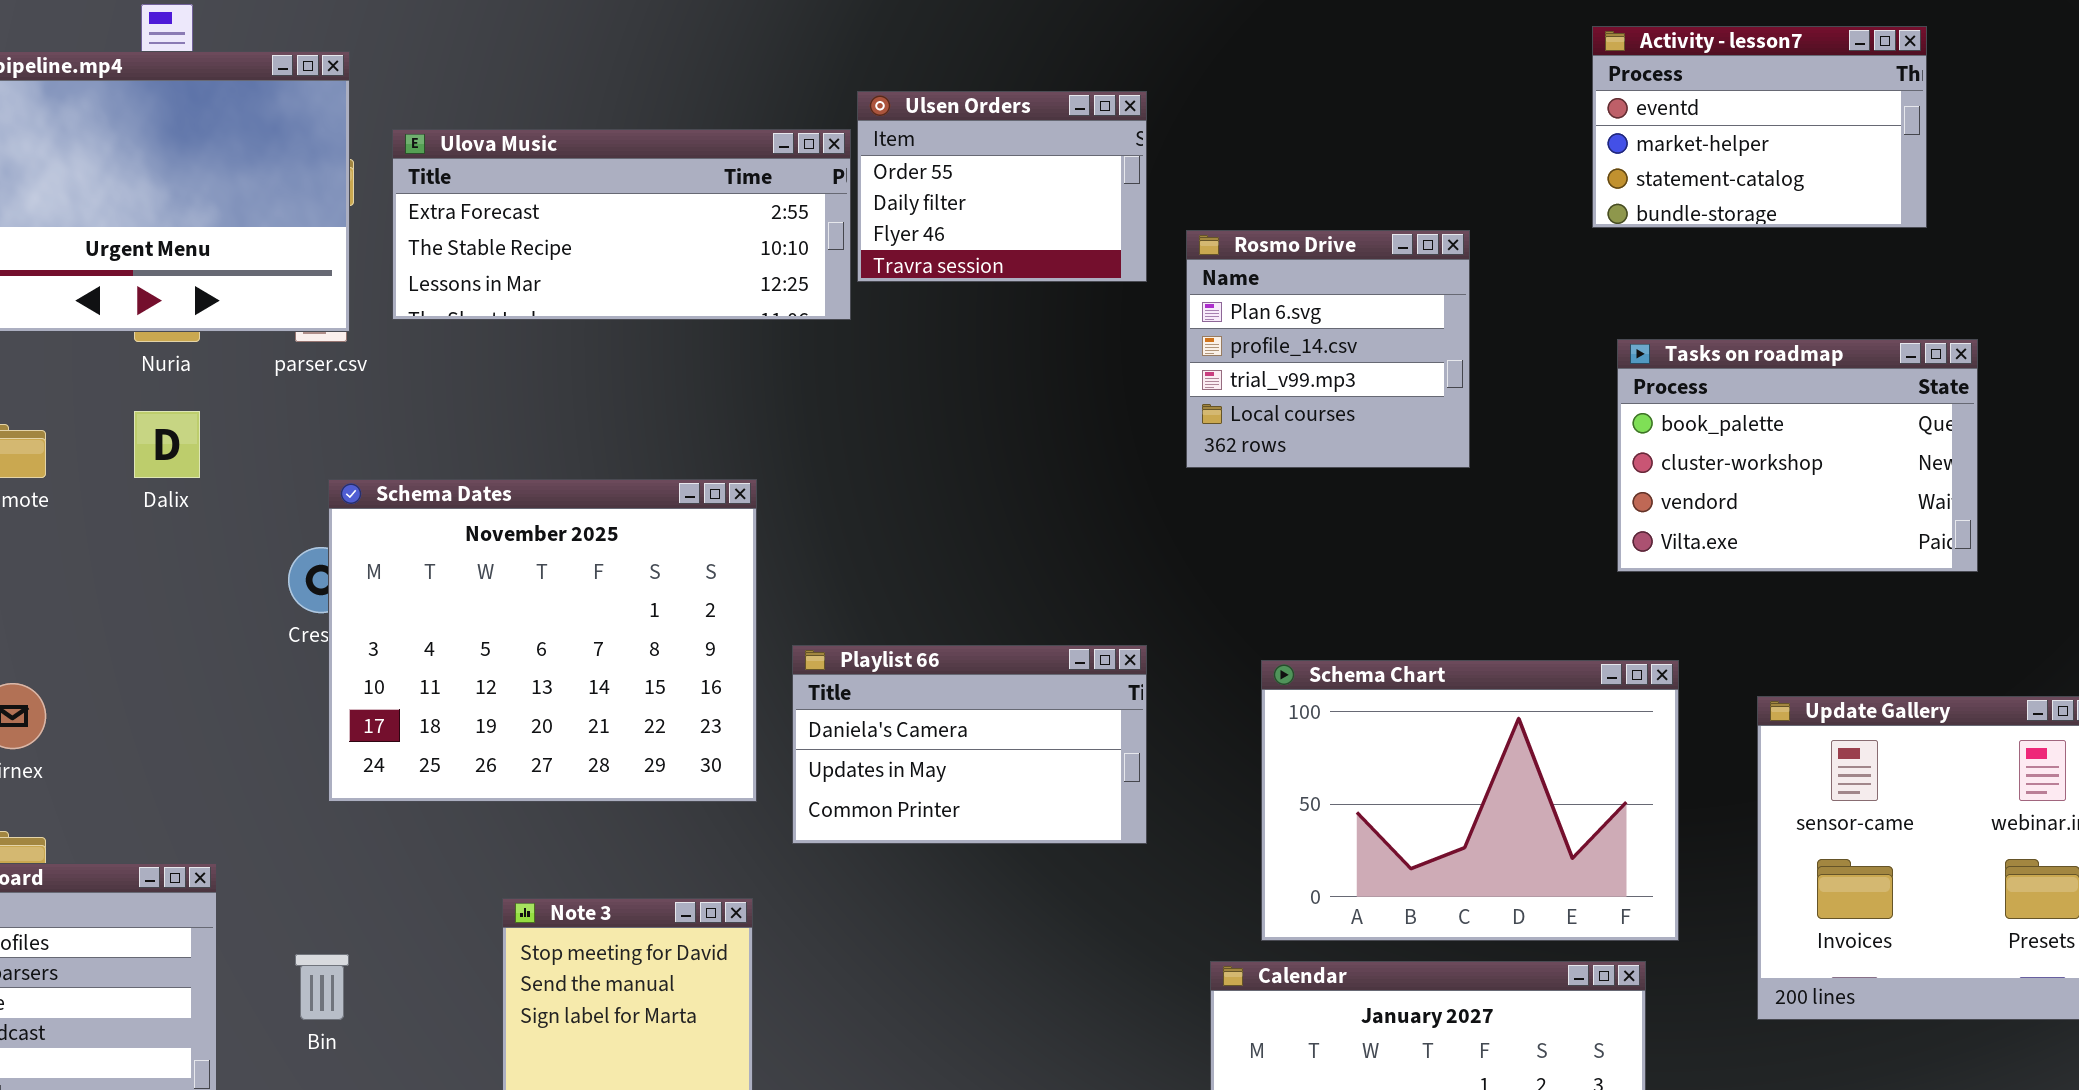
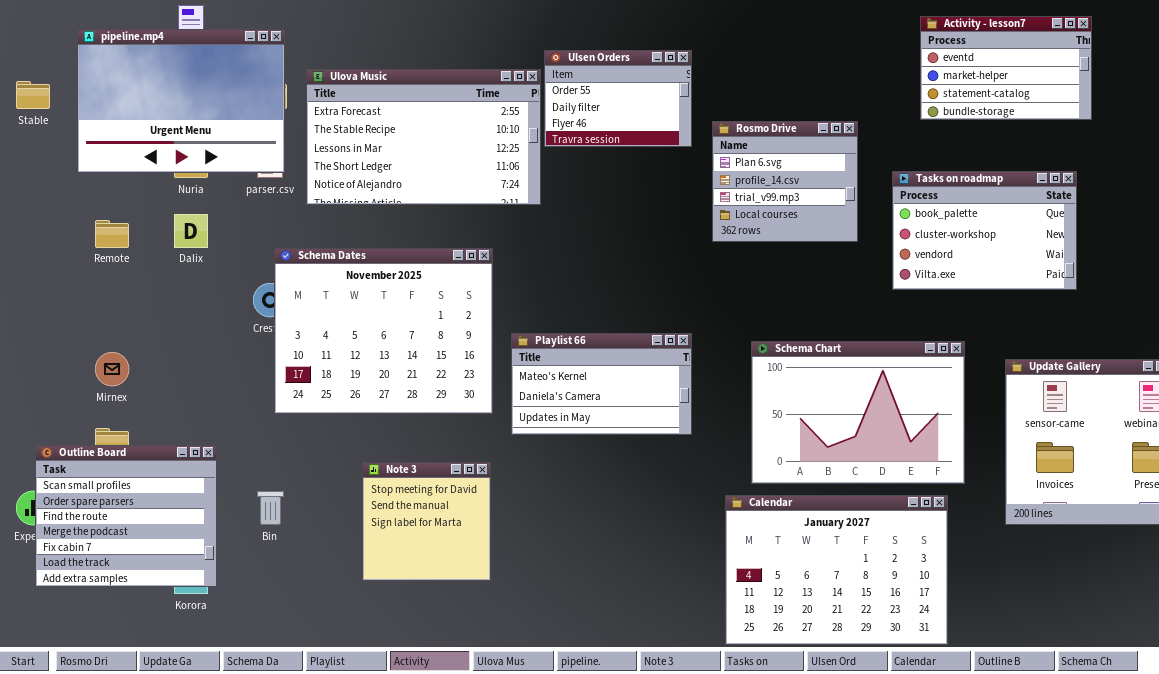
Ulova Music: [392,129,851,320] -> [306,69,541,205], resized
Tasks on roadmap: [1617,339,1978,572] -> [892,171,1077,290], moved
Playlist 66: [792,645,1147,844] -> [511,333,692,435], scrolled up 1 row

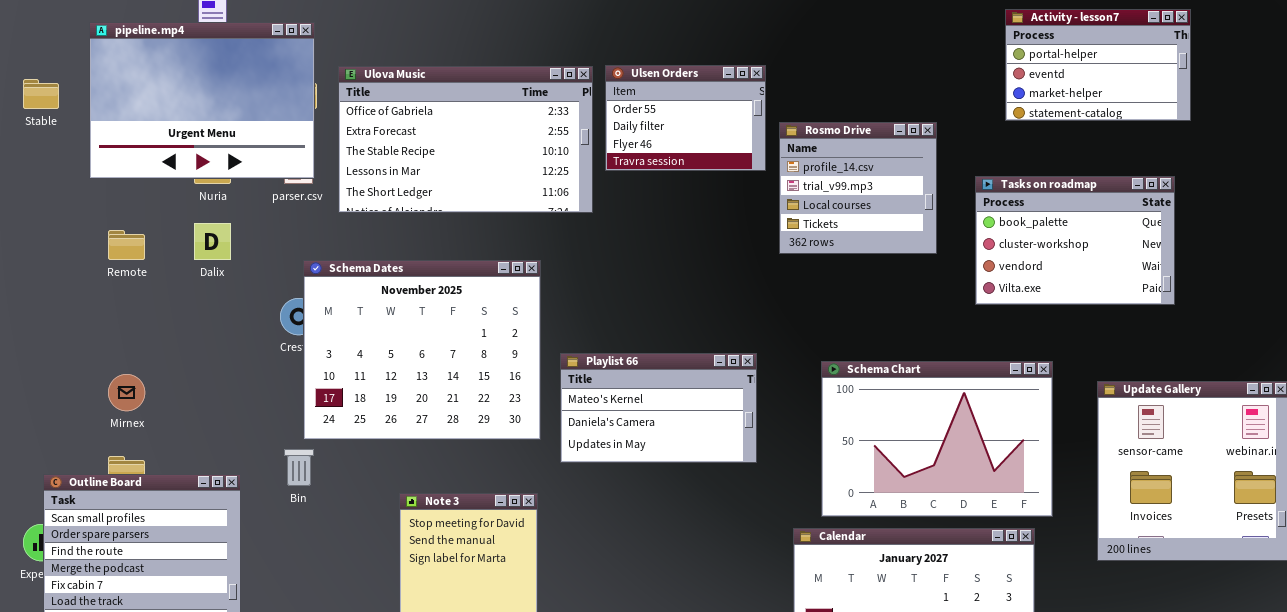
Activity - lesson7: [920,16,1092,120] -> [1005,9,1191,121], scrolled up 1 row
Ulsen Orders: [544,50,692,147] -> [605,65,766,171], moved
Ulova Music: [306,69,541,205] -> [338,66,593,213], scrolled up 1 row
Rosmo Drive: [712,121,858,242] -> [779,122,937,254], scrolled down 1 row
Bin: [257,491,284,525] -> [284,449,314,486], moved

